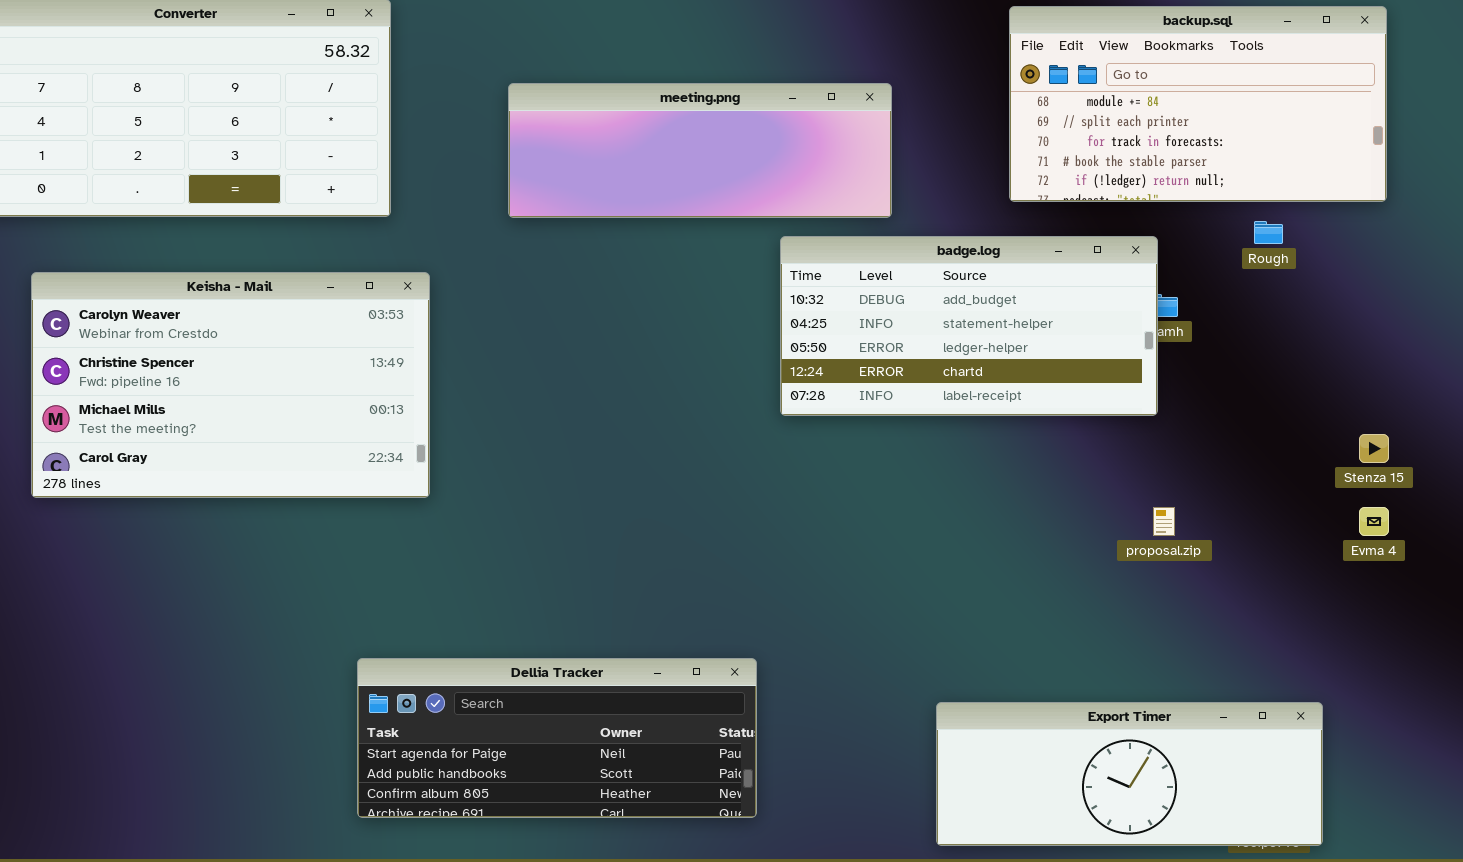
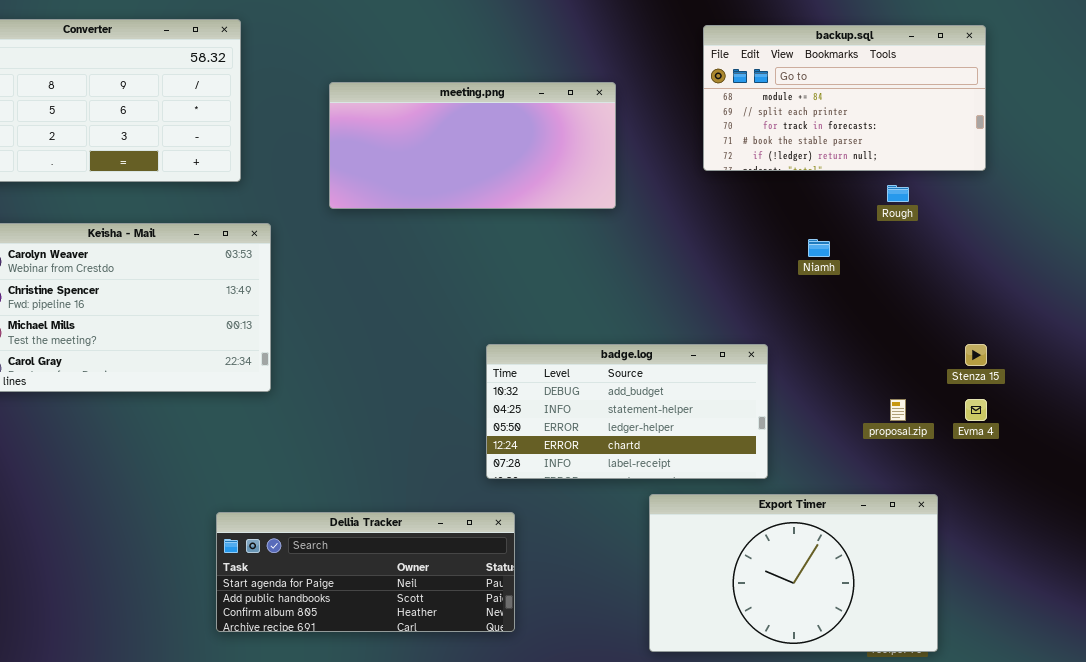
meeting.png: [508,83,892,218] -> [329,82,616,209], resized
badge.log: [780,236,1158,416] -> [486,344,768,479], moved
proposal.zip: [1153,507,1175,536] -> [890,399,906,421], moved
Export Timer: [936,702,1323,846] -> [649,494,938,652], resized

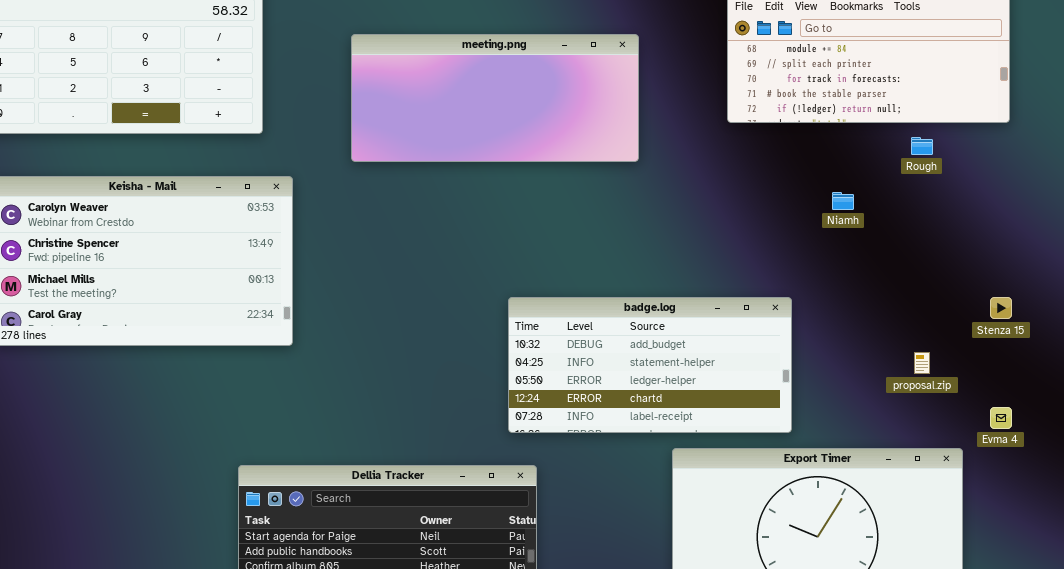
Evma 4: [965,399,987,421] -> [990,407,1012,429], moved

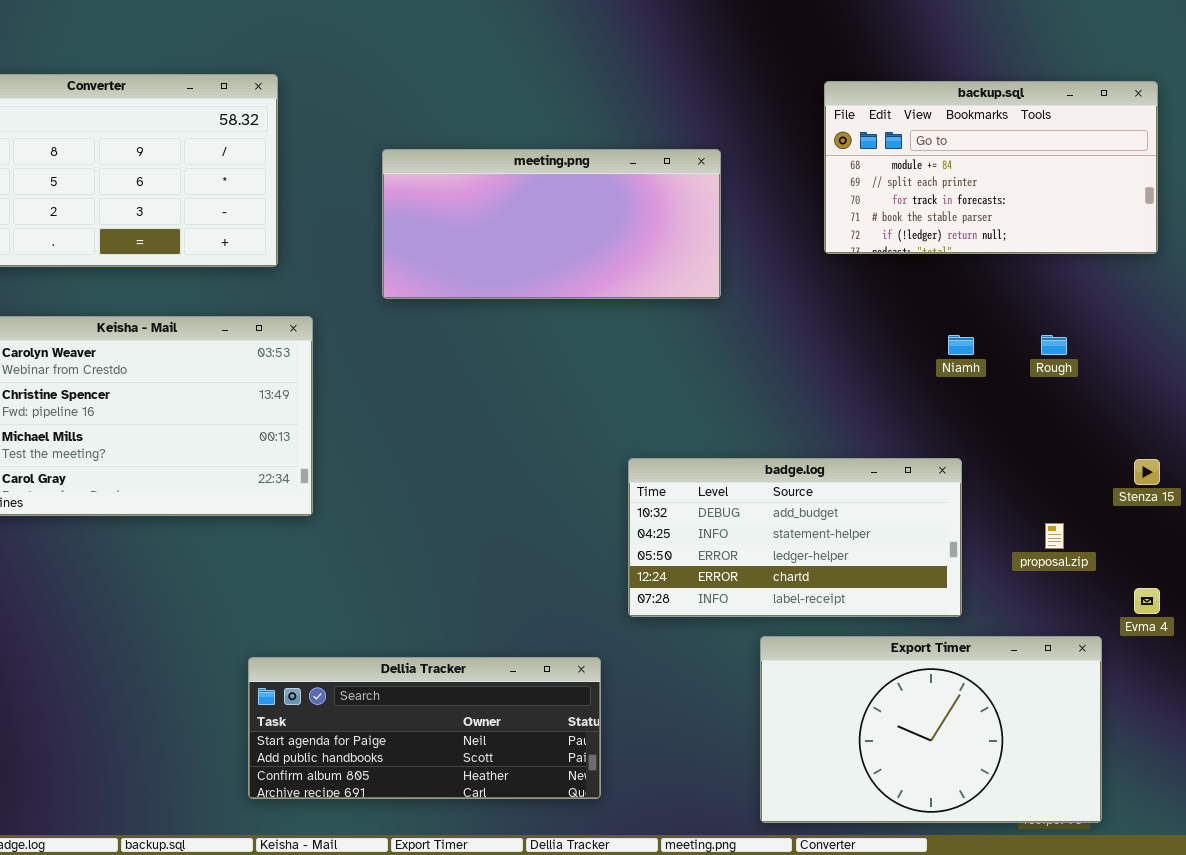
Rough: [911,137,933,155] -> [1041,335,1067,355], moved
badge.log: [508,297,792,433] -> [628,458,962,617], moved

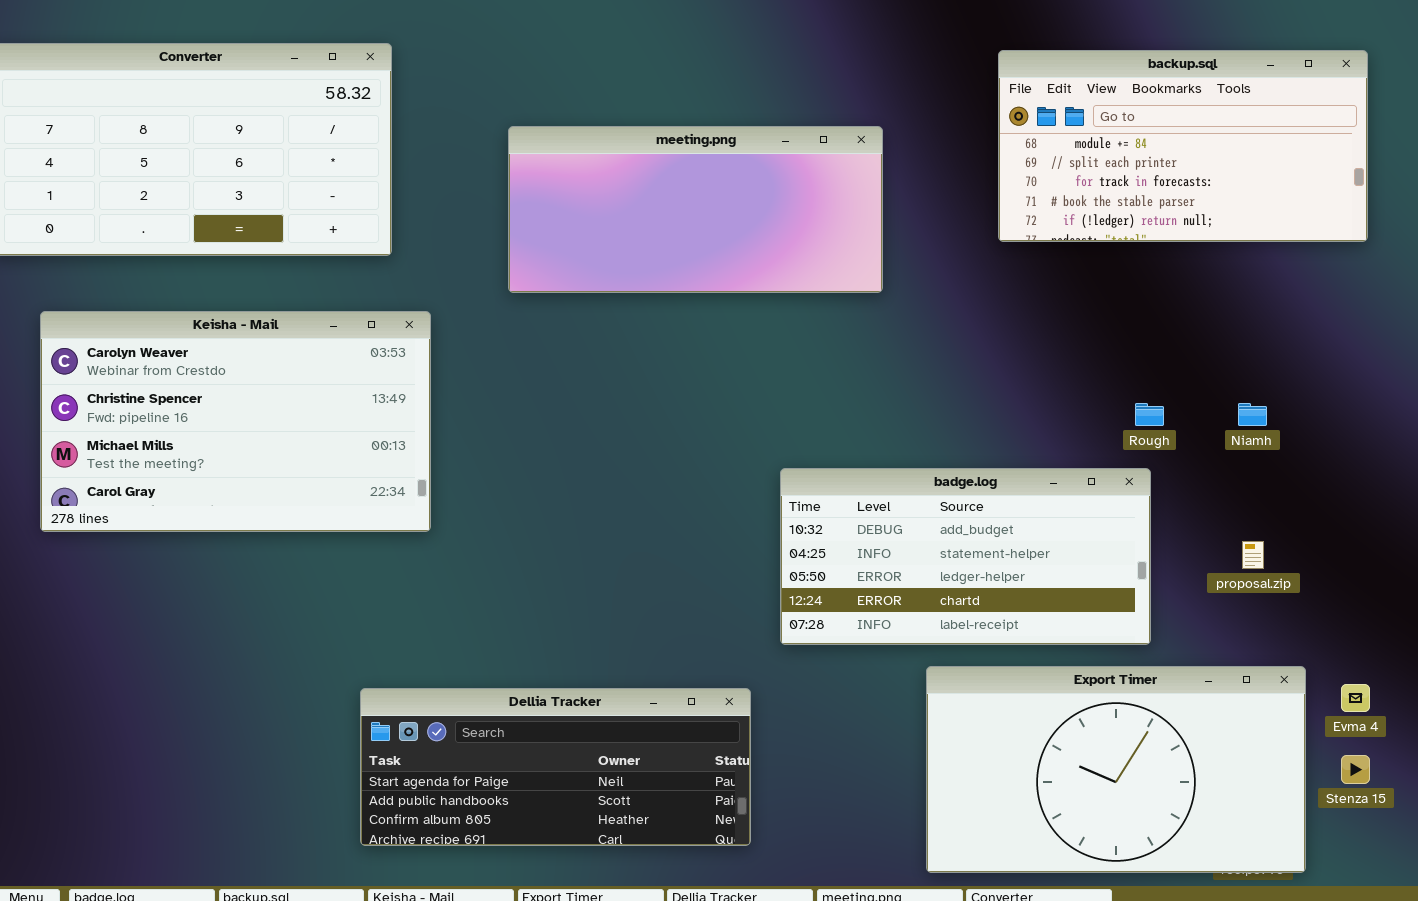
Niamh: [948,335,974,355] -> [1238,403,1267,426], moved
Rough: [1041,335,1067,355] -> [1135,403,1164,426], moved
Stenza 15: [1134,459,1160,485] -> [1341,755,1370,784], moved
Evma 4: [1134,588,1160,614] -> [1341,684,1370,712], moved

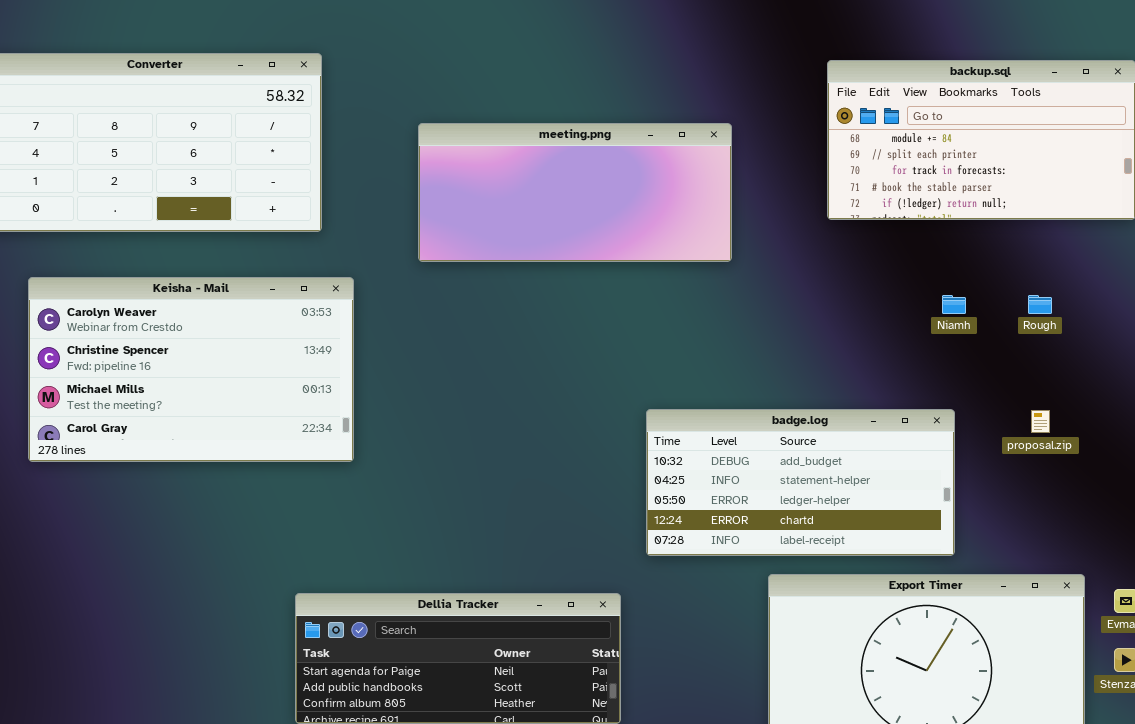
Rough: [1135,403,1164,426] -> [1028,295,1052,314], moved
Niamh: [1238,403,1267,426] -> [942,295,966,314], moved
proposal.zip: [1242,541,1264,569] -> [1031,410,1050,433], moved

